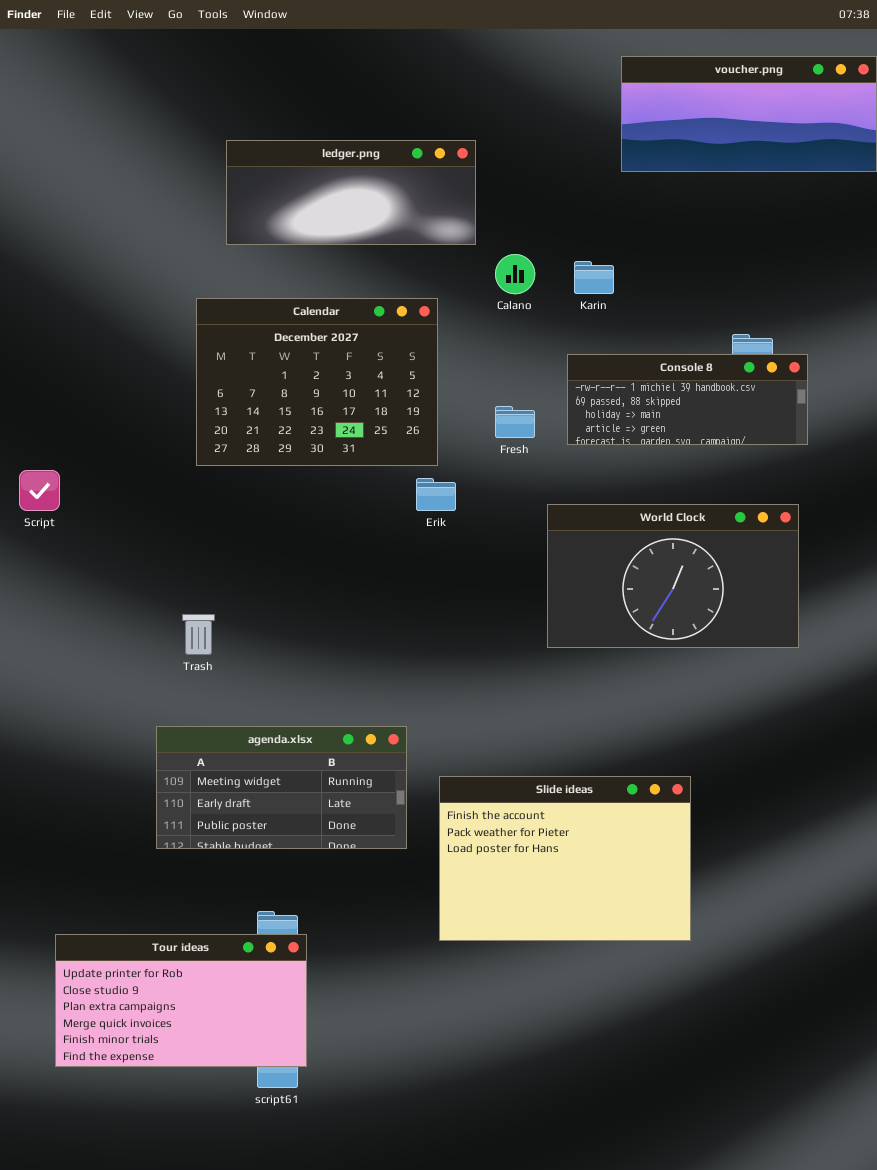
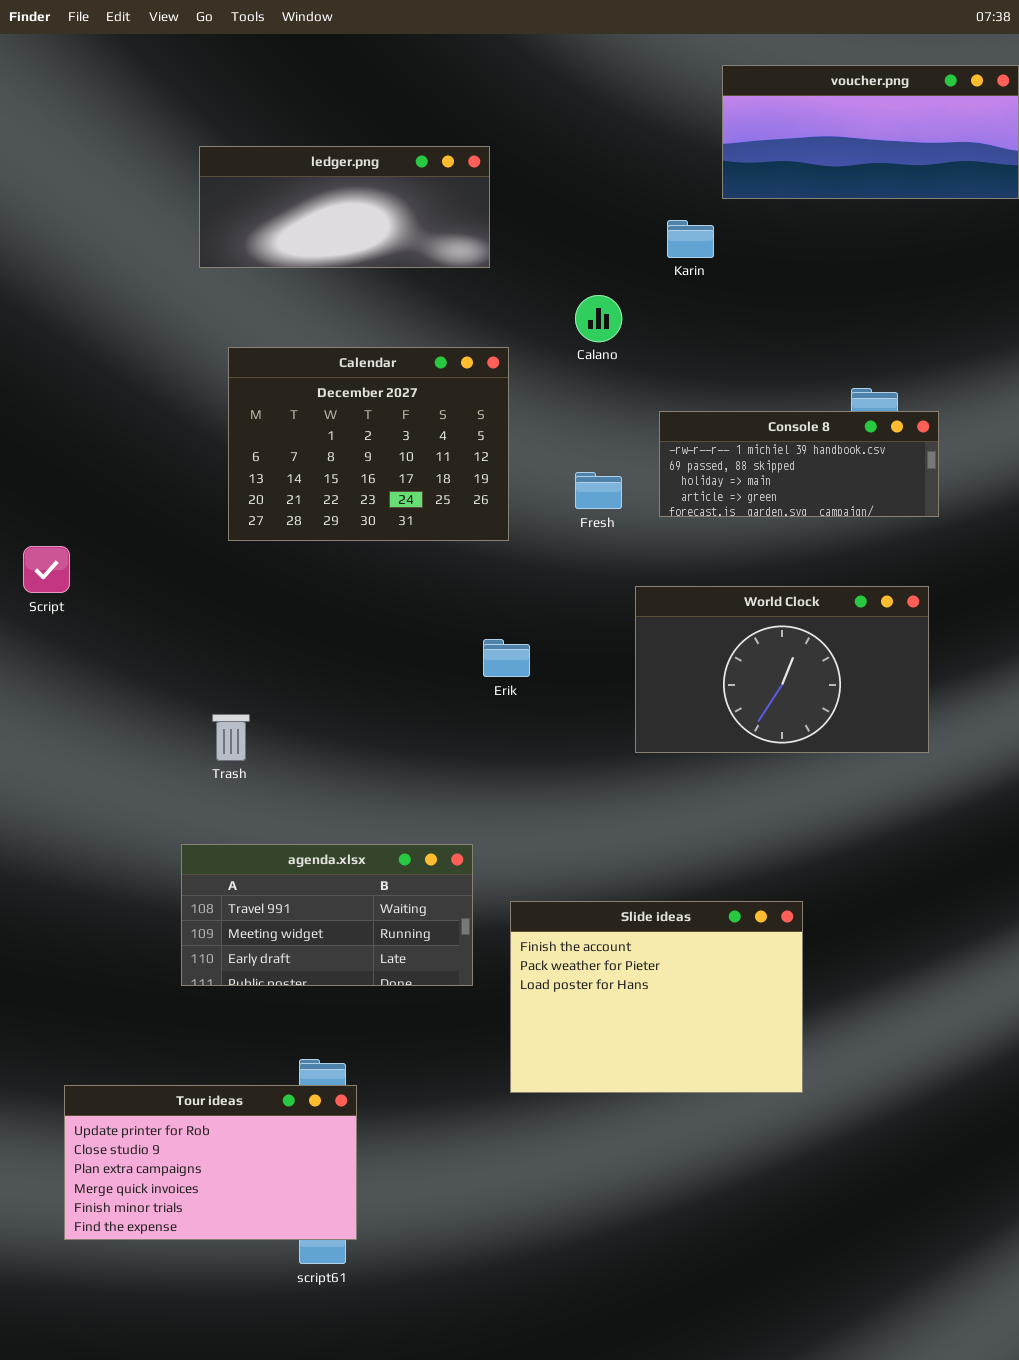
ledger.png: [226,140,476,245] -> [199,146,490,268], moved
Karin: [574,261,614,294] -> [667,220,714,258], moved
Erik: [416,478,456,511] -> [483,639,530,677], moved
agenda.xlsx: [156,726,407,849] -> [181,844,473,986], scrolled up 1 row

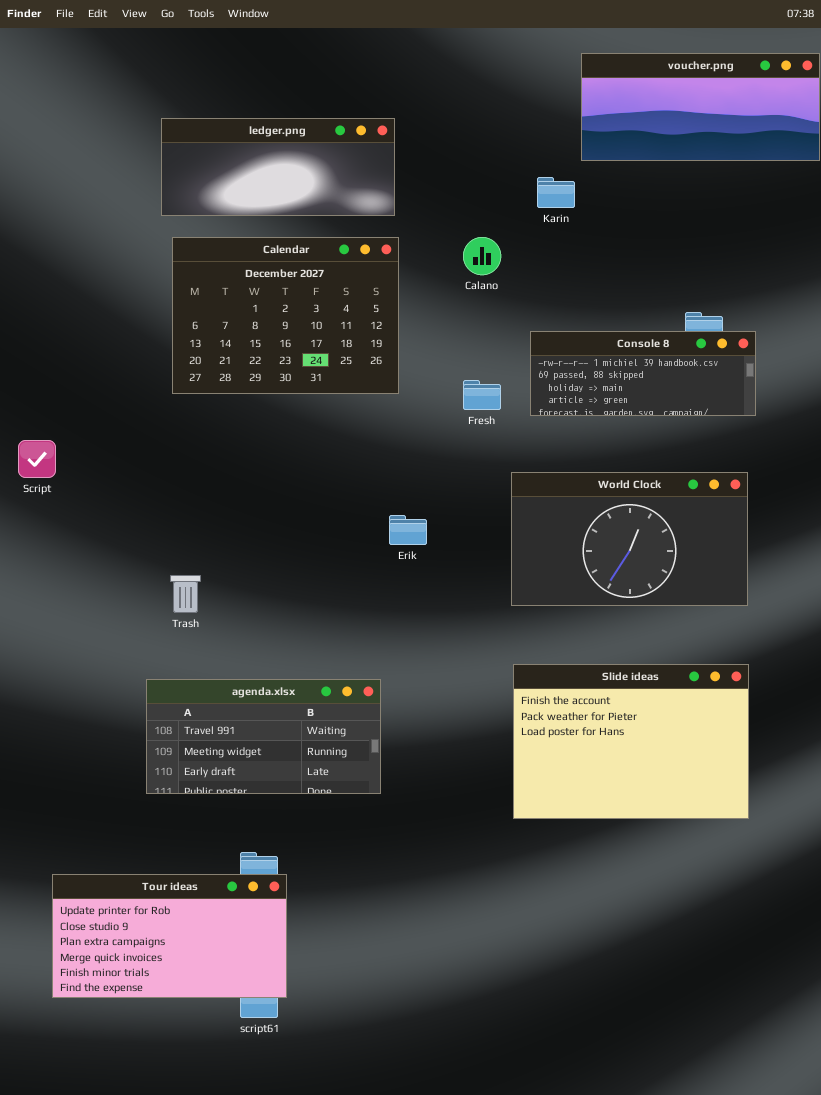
Calendar: [228,347,509,541] -> [172,237,399,394], moved
Slide ideas: [510,901,803,1093] -> [513,664,749,819], moved

